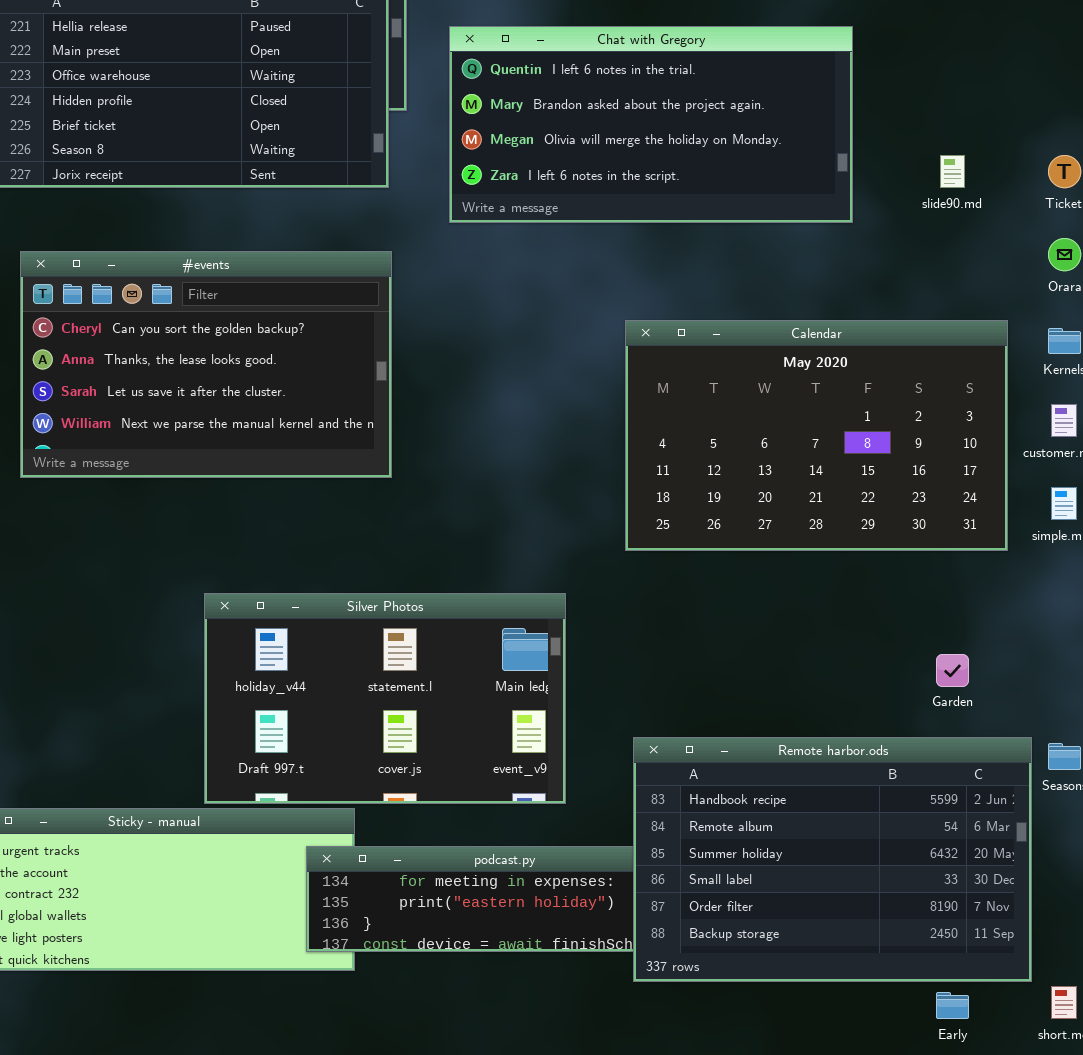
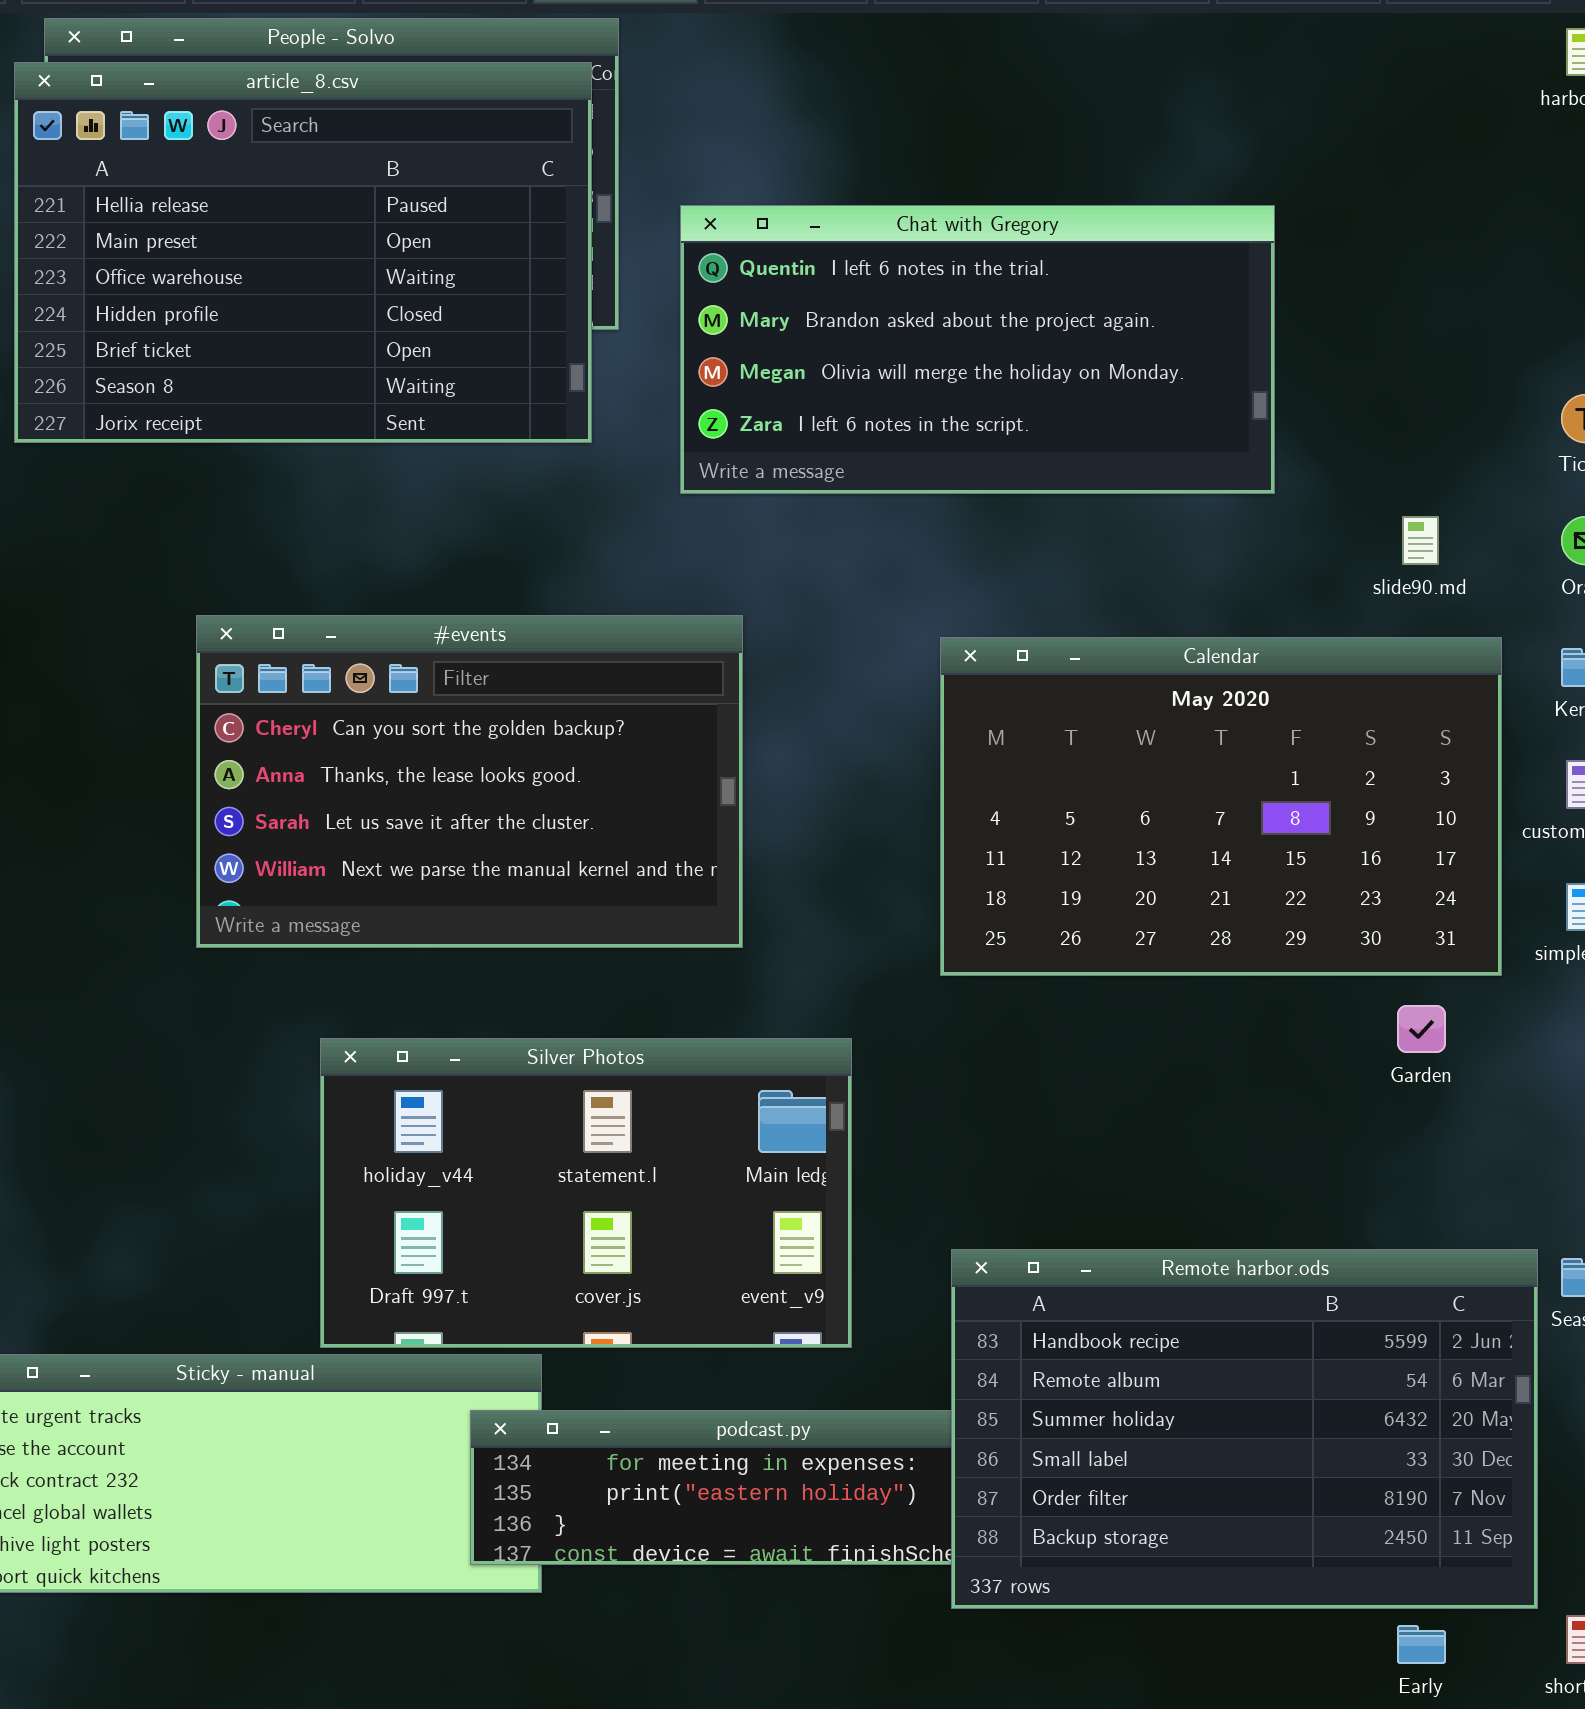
slide90.md: [940,155,965,188] -> [1402,516,1439,565], moved
#events: [20,251,392,478] -> [196,615,743,948], moved
Garden: [936,654,969,687] -> [1397,1005,1446,1053], moved

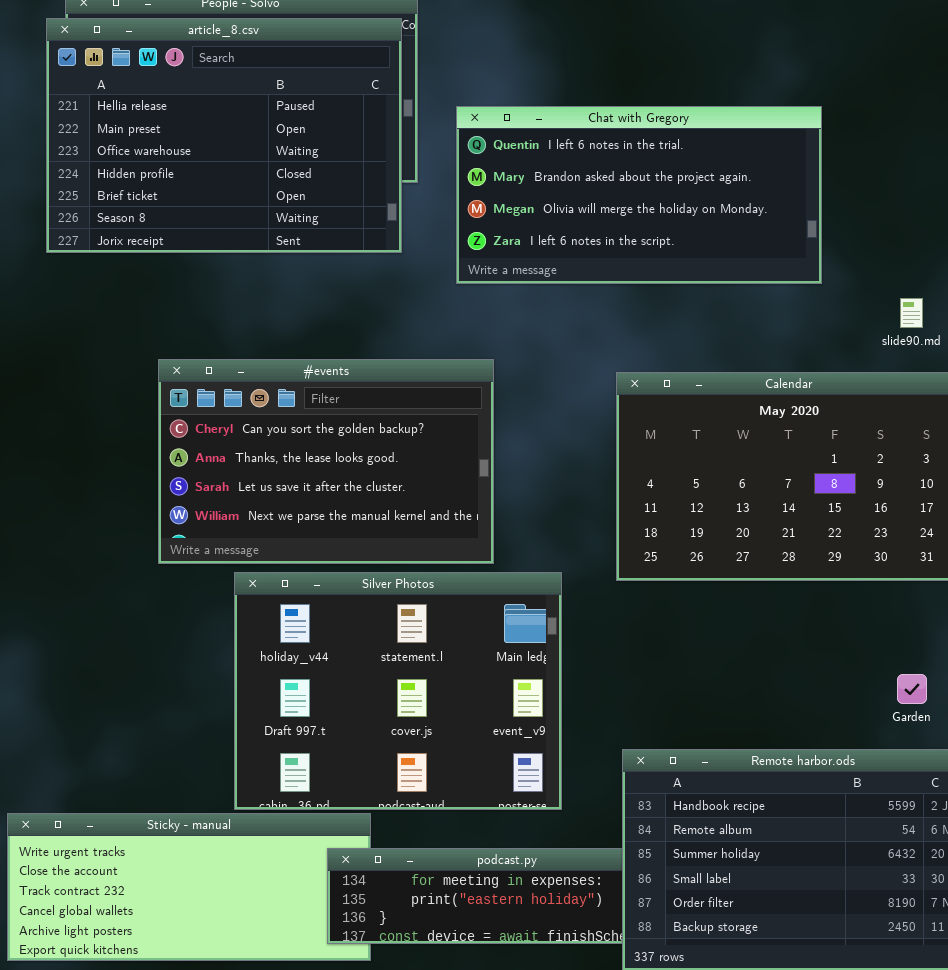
Garden: [1397,1005,1446,1053] -> [897,674,927,704], moved
Silver Photos: [320,1038,852,1348] -> [234,572,562,810], resized

